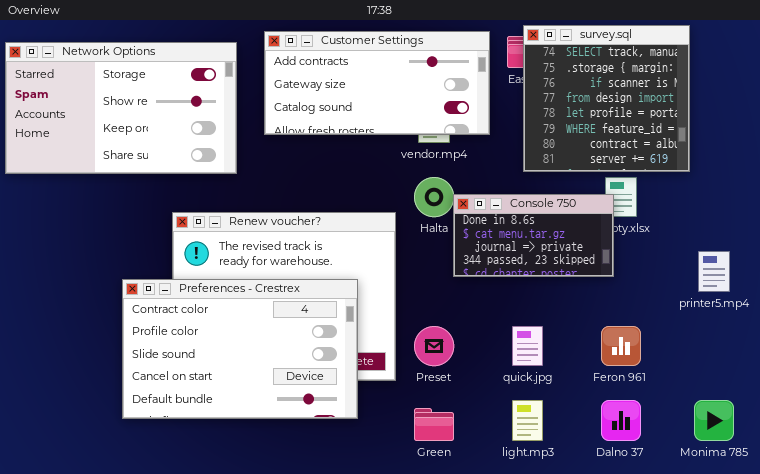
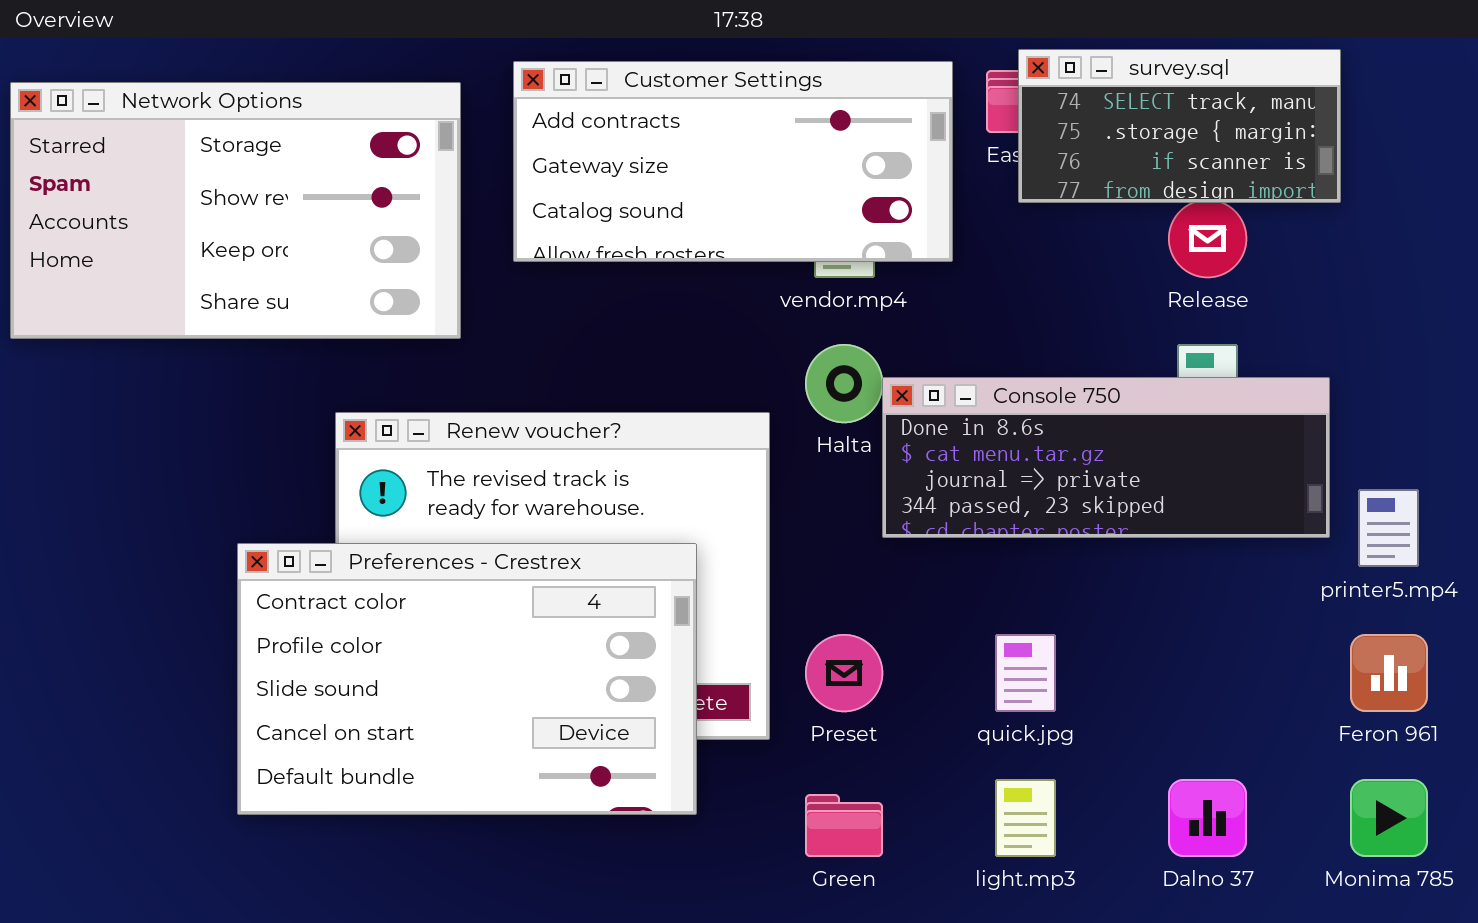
survey.sql: [523,25,690,172] -> [1018,49,1341,203], resized
Console 750: [453,194,614,277] -> [882,377,1330,538], resized
Feron 961: [601,326,641,366] -> [1350,634,1428,712], moved

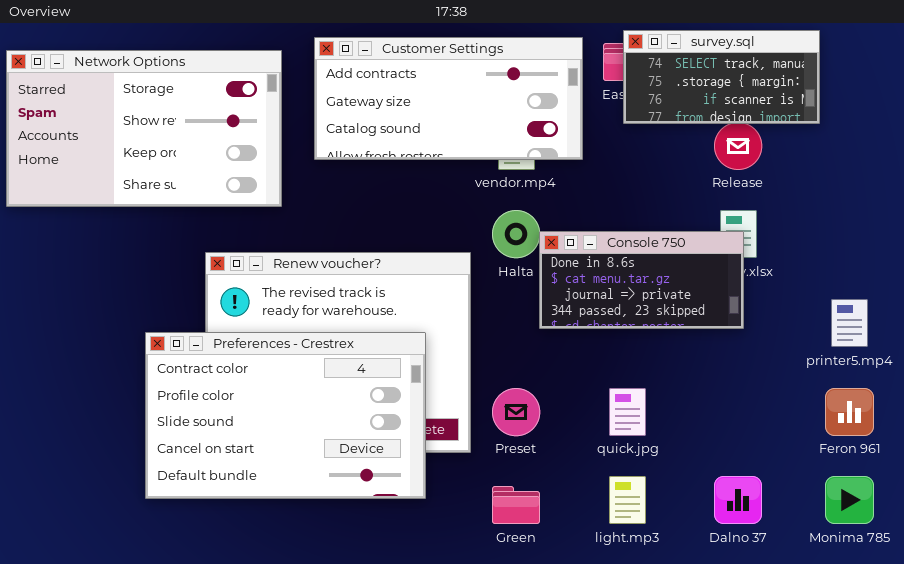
Console 750: [882,377,1330,538] -> [539,231,744,329], resized

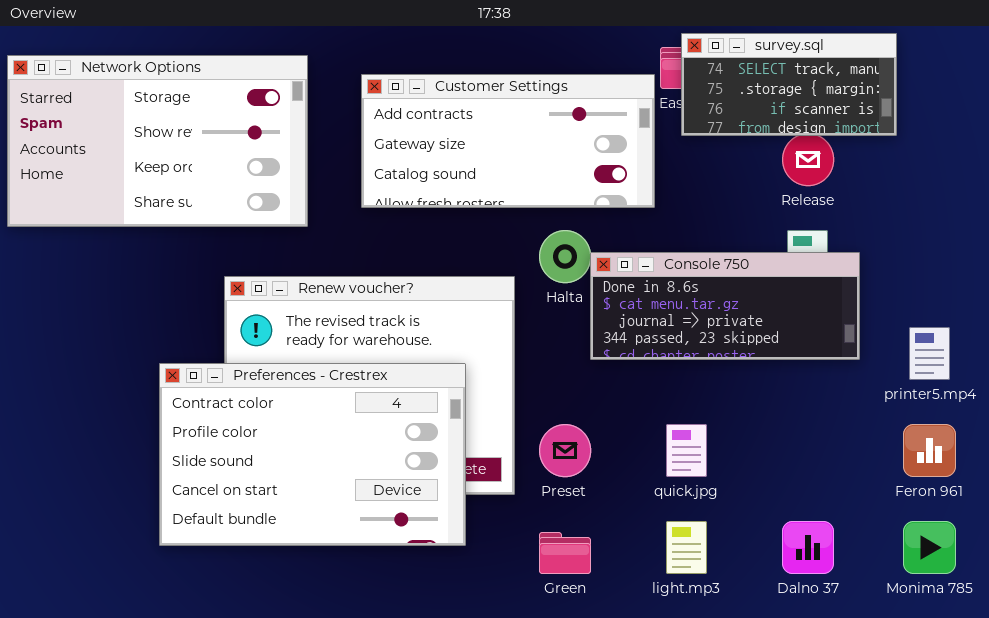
Customer Settings: [314,37,583,160] -> [361,74,655,208], moved
Console 750: [539,231,744,329] -> [590,252,860,360], resized

